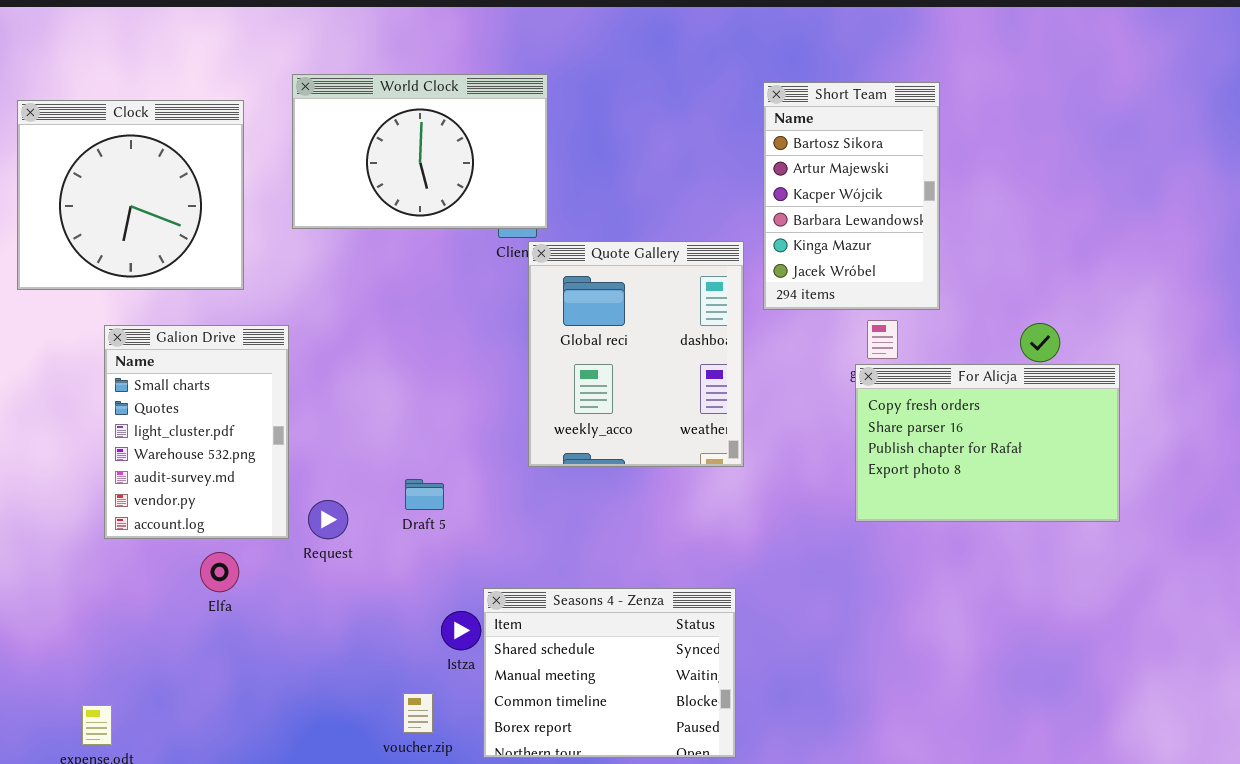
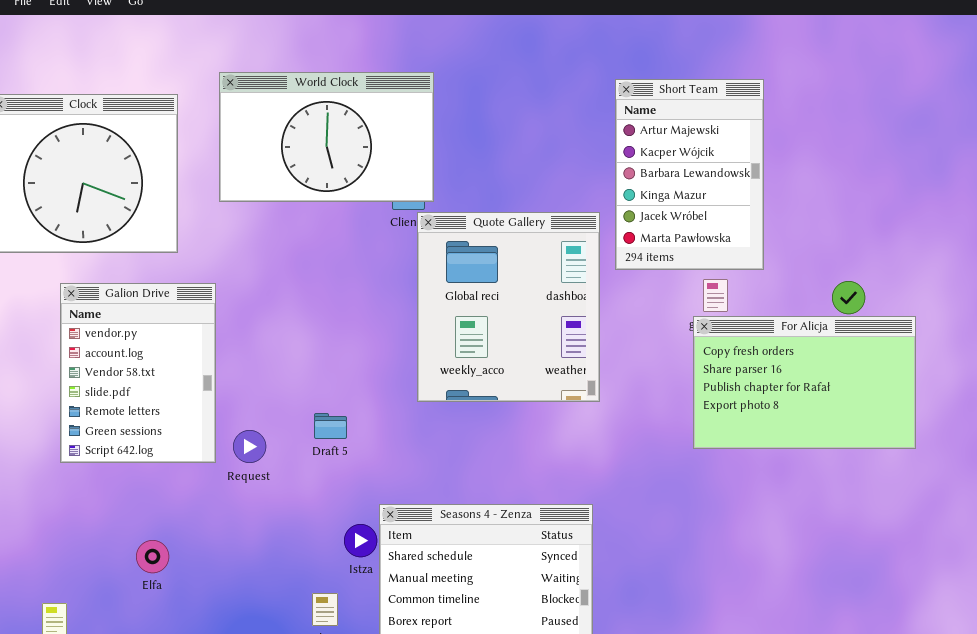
Short Team: [763,82,940,310] -> [615,79,764,270], scrolled down 1 row
Galion Drive: [104,325,289,539] -> [60,283,216,463], scrolled down 5 rows
Elfa: [200,552,239,592] -> [136,540,169,573], moved

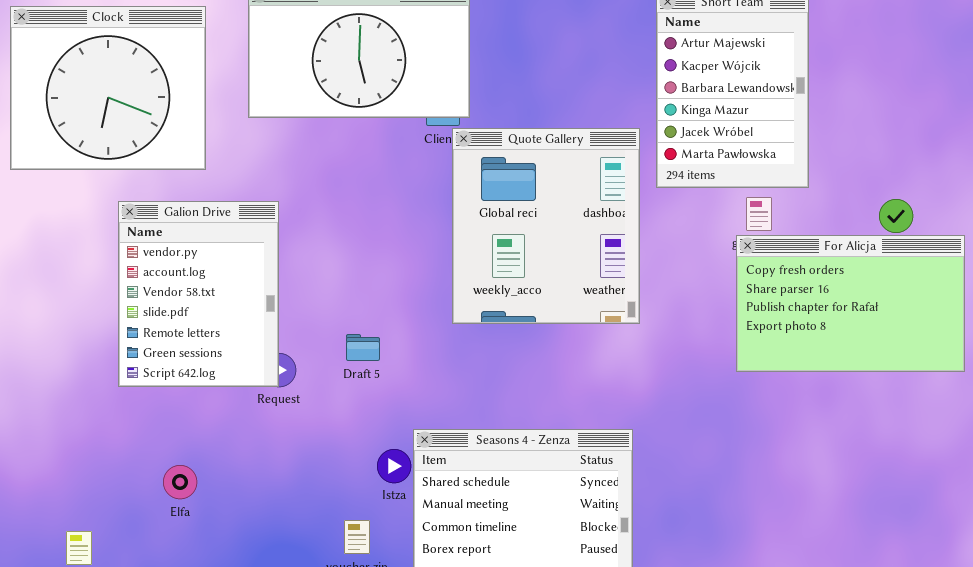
Galion Drive: [60,283,216,463] -> [118,201,279,387], moved

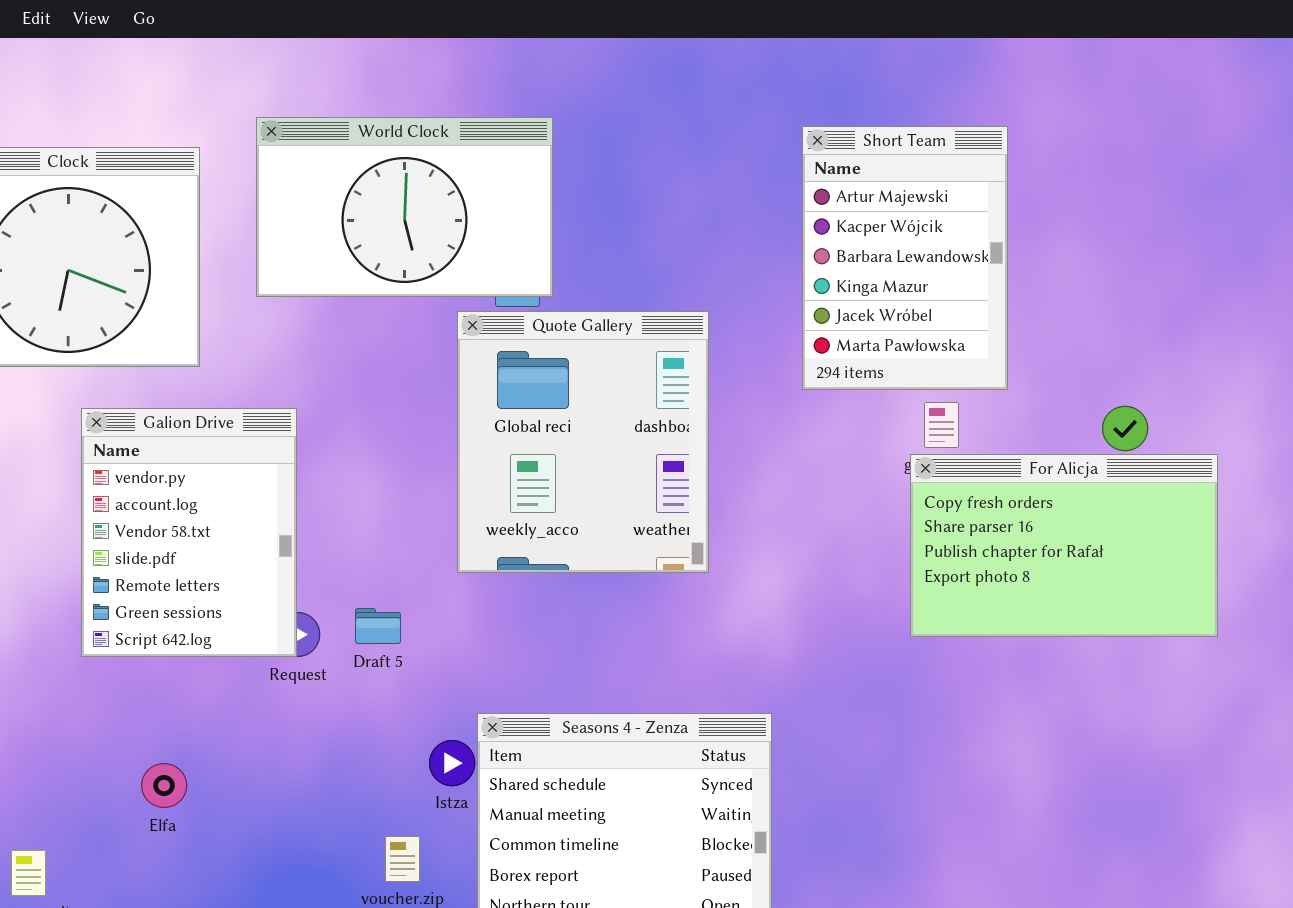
Quote Gallery: [452,128,640,324] -> [457,311,709,573], moved
Draft 5: [346,334,380,361] -> [355,608,401,644], moved

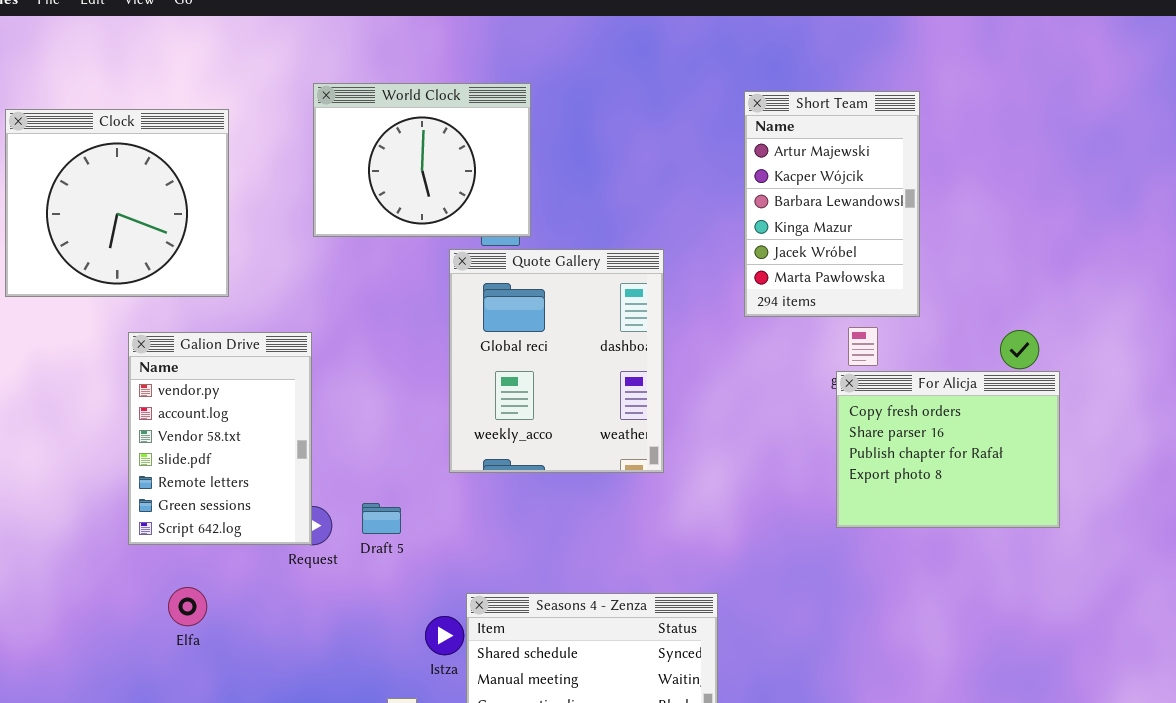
World Clock: [256,117,553,297] -> [313,83,531,237], resized
For Alicja: [910,454,1218,637] -> [836,371,1060,528], resized
Elfa: [141,763,187,808] -> [168,587,207,626], moved

